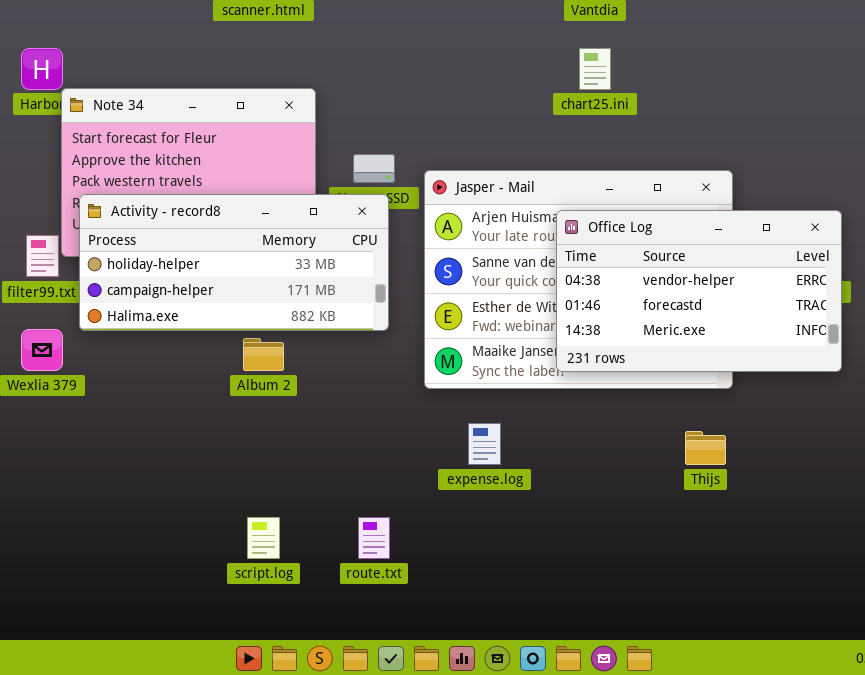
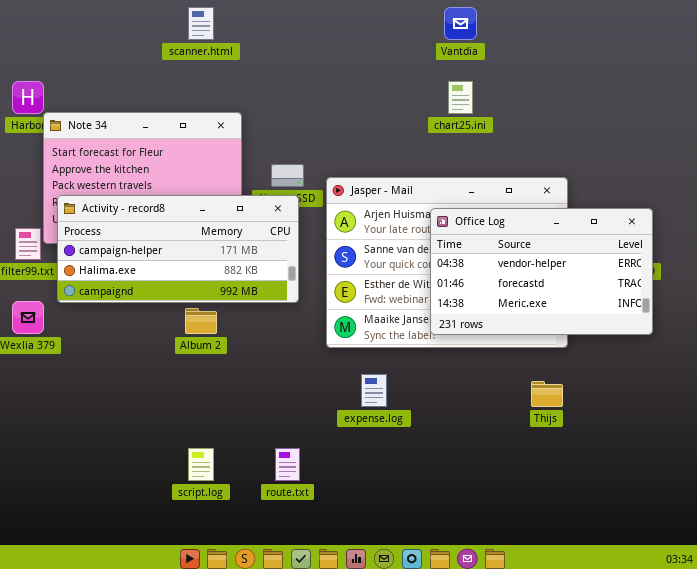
Activity - record8: [79,194,389,331] -> [57,195,299,303], scrolled down 1 row

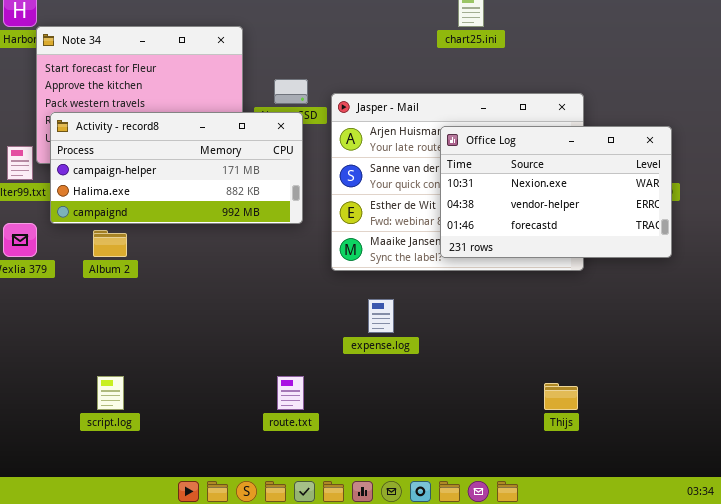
Office Log: [430,208,653,335] -> [440,126,672,258], scrolled up 1 row
Album 2: [185,308,217,334] -> [93,230,127,257], moved
Thijs: [531,381,563,407] -> [544,383,578,410], moved
script.log: [188,448,214,481] -> [97,376,124,410], moved

